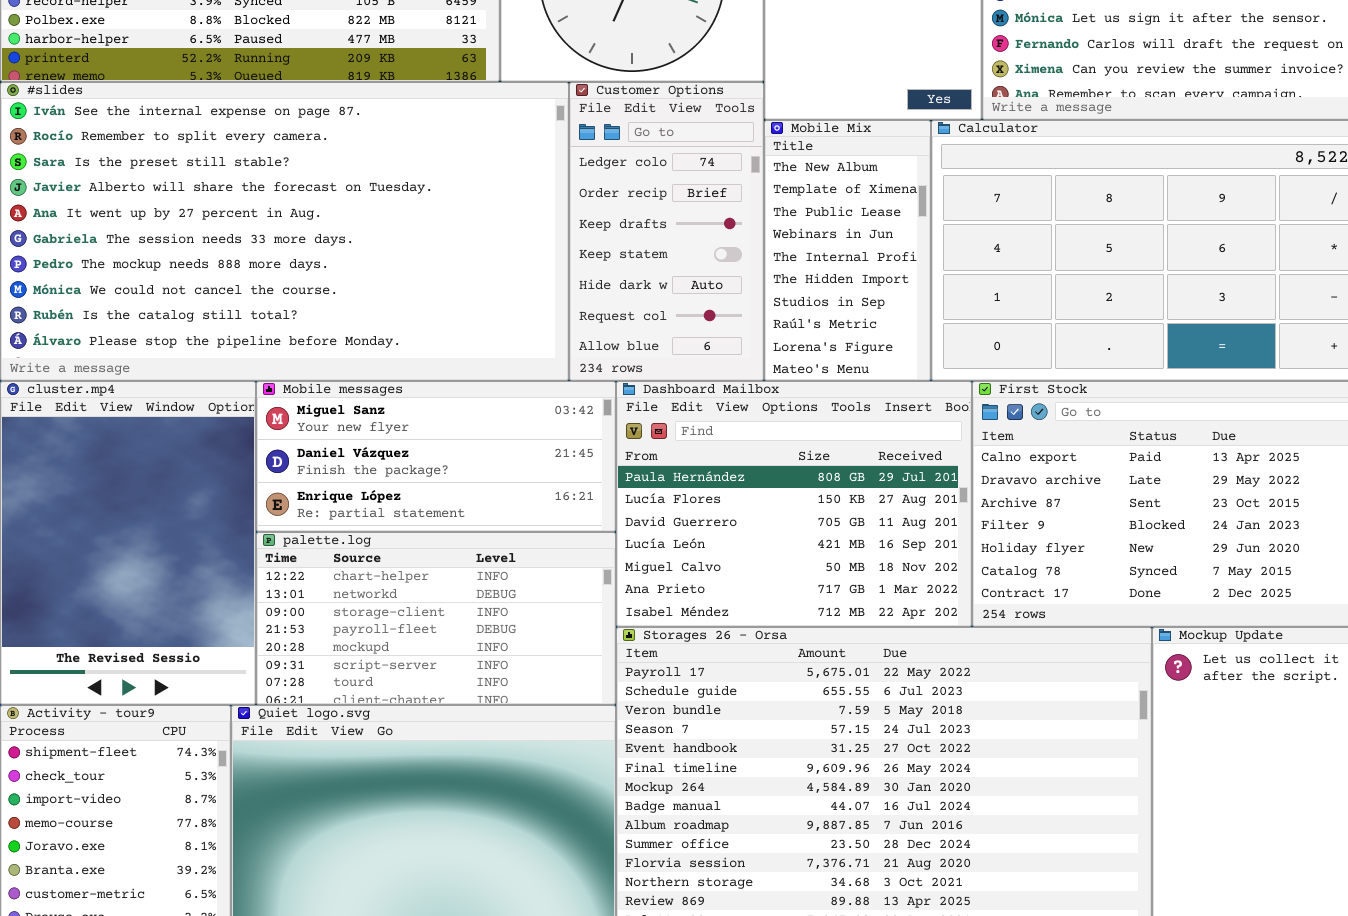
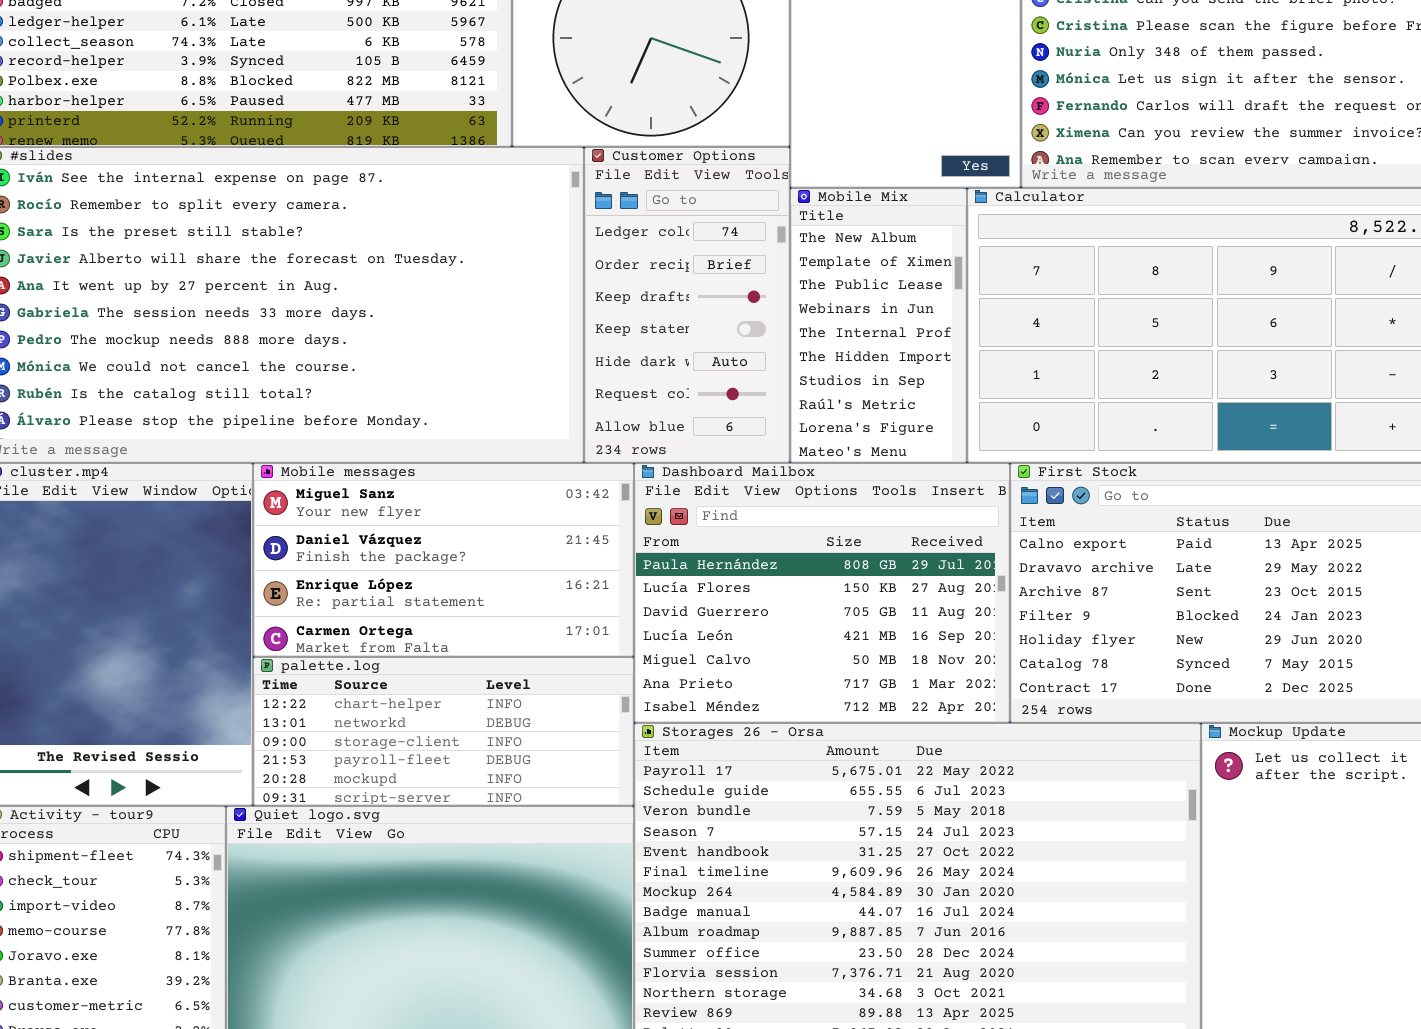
Mobile messages: [256,381,616,532] -> [253,463,634,657], resized
palette.log: [256,532,616,705] -> [253,657,634,806], resized

